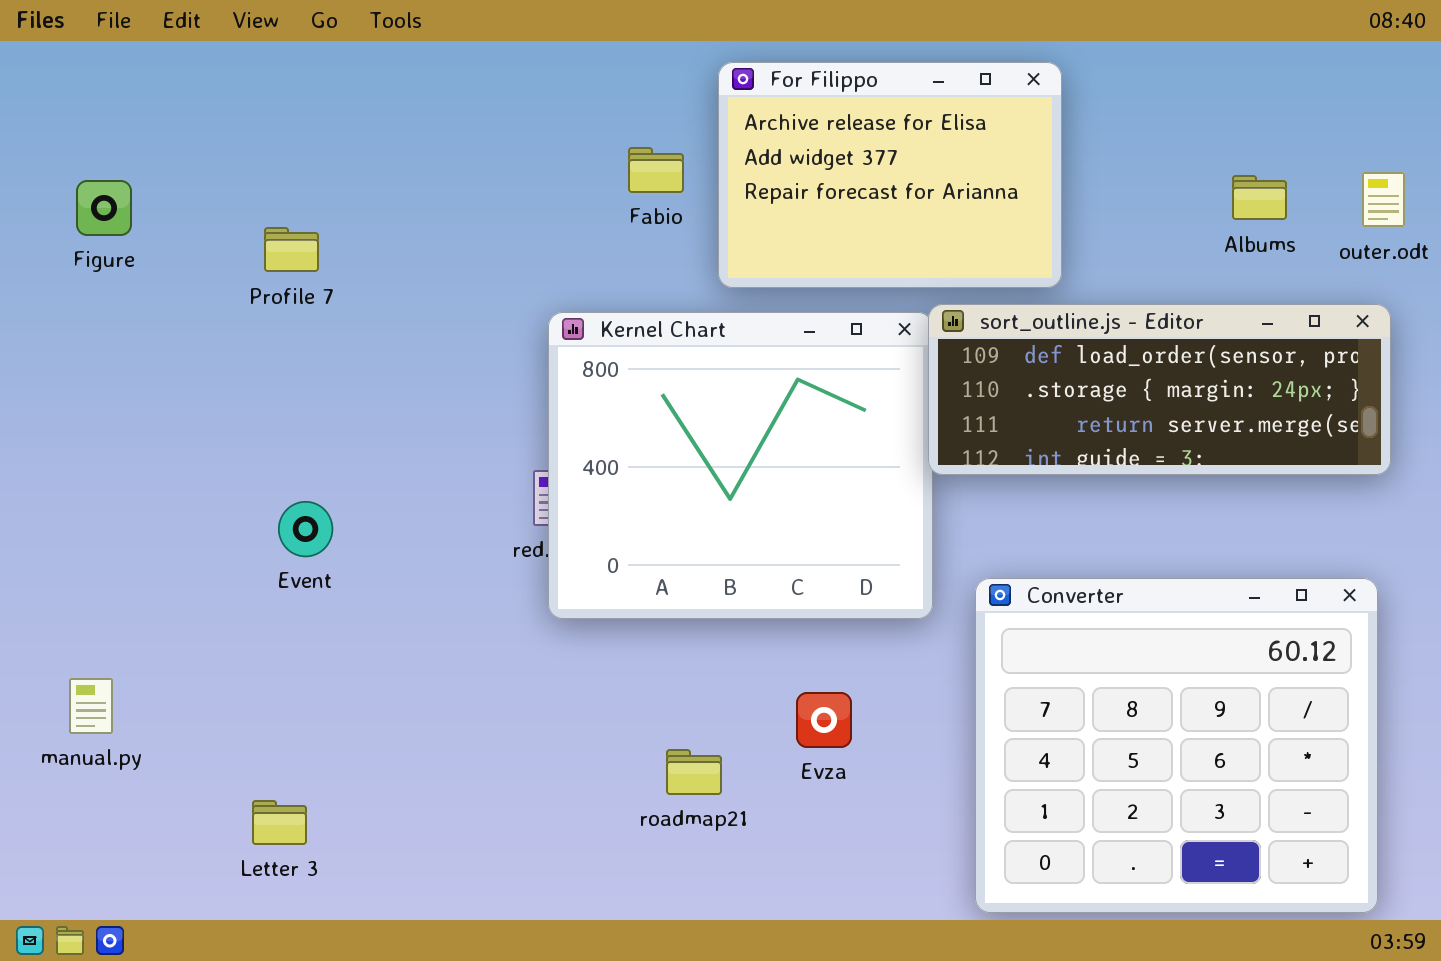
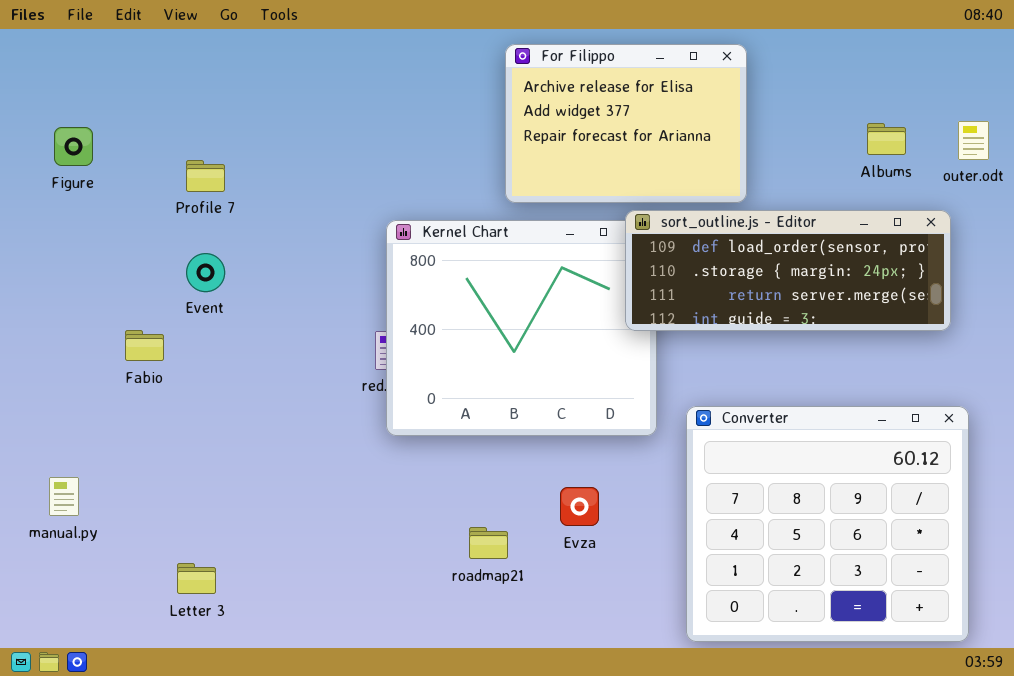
Fabio: [628,147,684,193] -> [125,330,164,361], moved
sort_outline.js - Editor: [928,304,1391,475] -> [625,210,951,331], moved
Event: [278,501,333,557] -> [186,253,225,292], moved

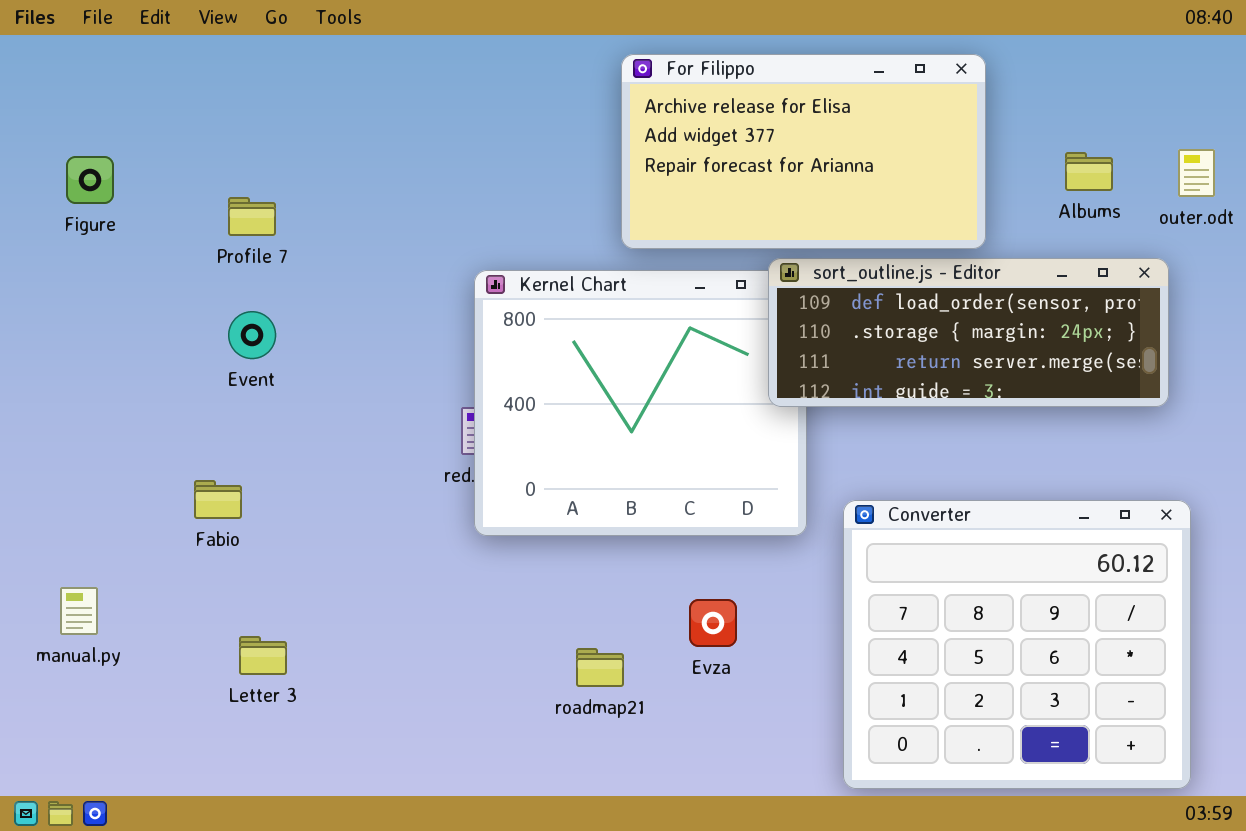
For Filippo: [505,44,747,203] -> [621,54,986,249], resized
Fabio: [125,330,164,361] -> [194,480,242,519], moved
Letter 3: [177,563,216,594] -> [239,636,287,675], moved

